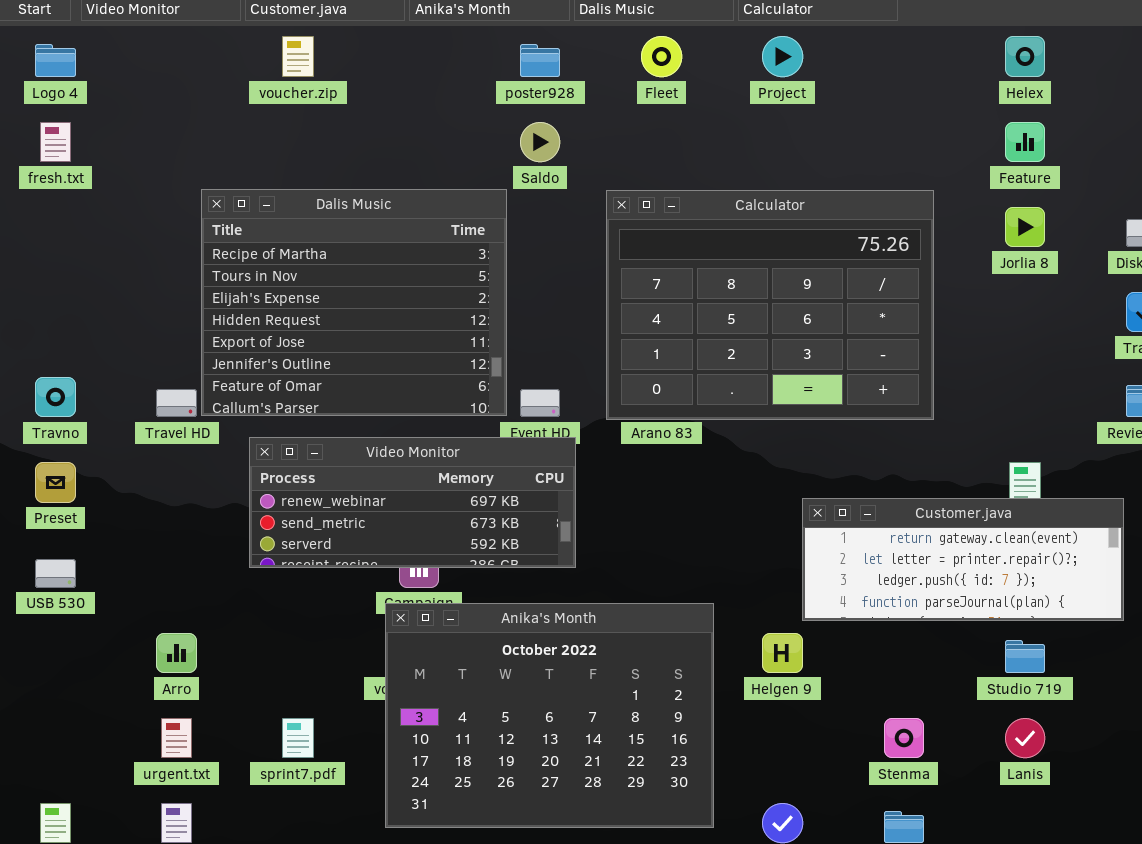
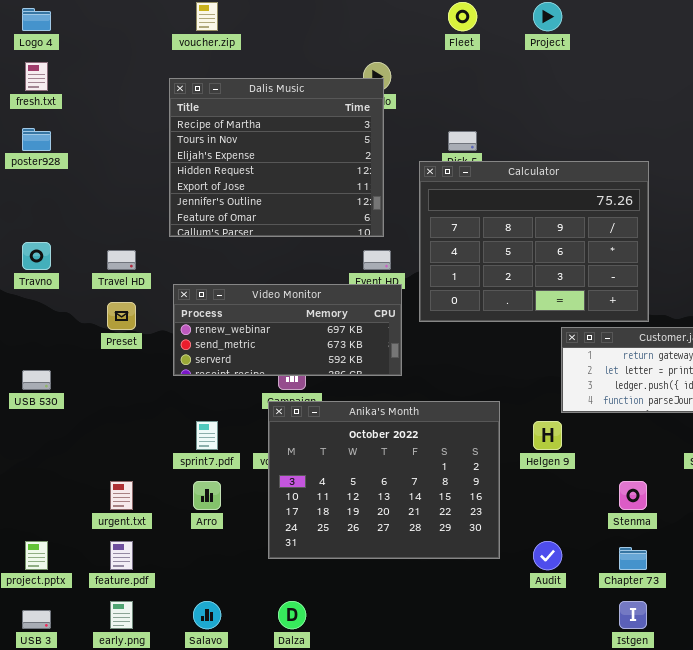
poster928: [520,44,560,77] -> [22,128,51,151], moved
Dalis Music: [201,189,507,416] -> [169,78,384,237], moved
Calculator: [606,190,934,420] -> [419,161,649,322], moved
Preset: [35,462,76,503] -> [107,302,136,330], moved
Arro: [156,633,197,673] -> [193,481,221,510], moved
sprint7.pdf: [282,718,314,758] -> [196,421,218,450], moved

